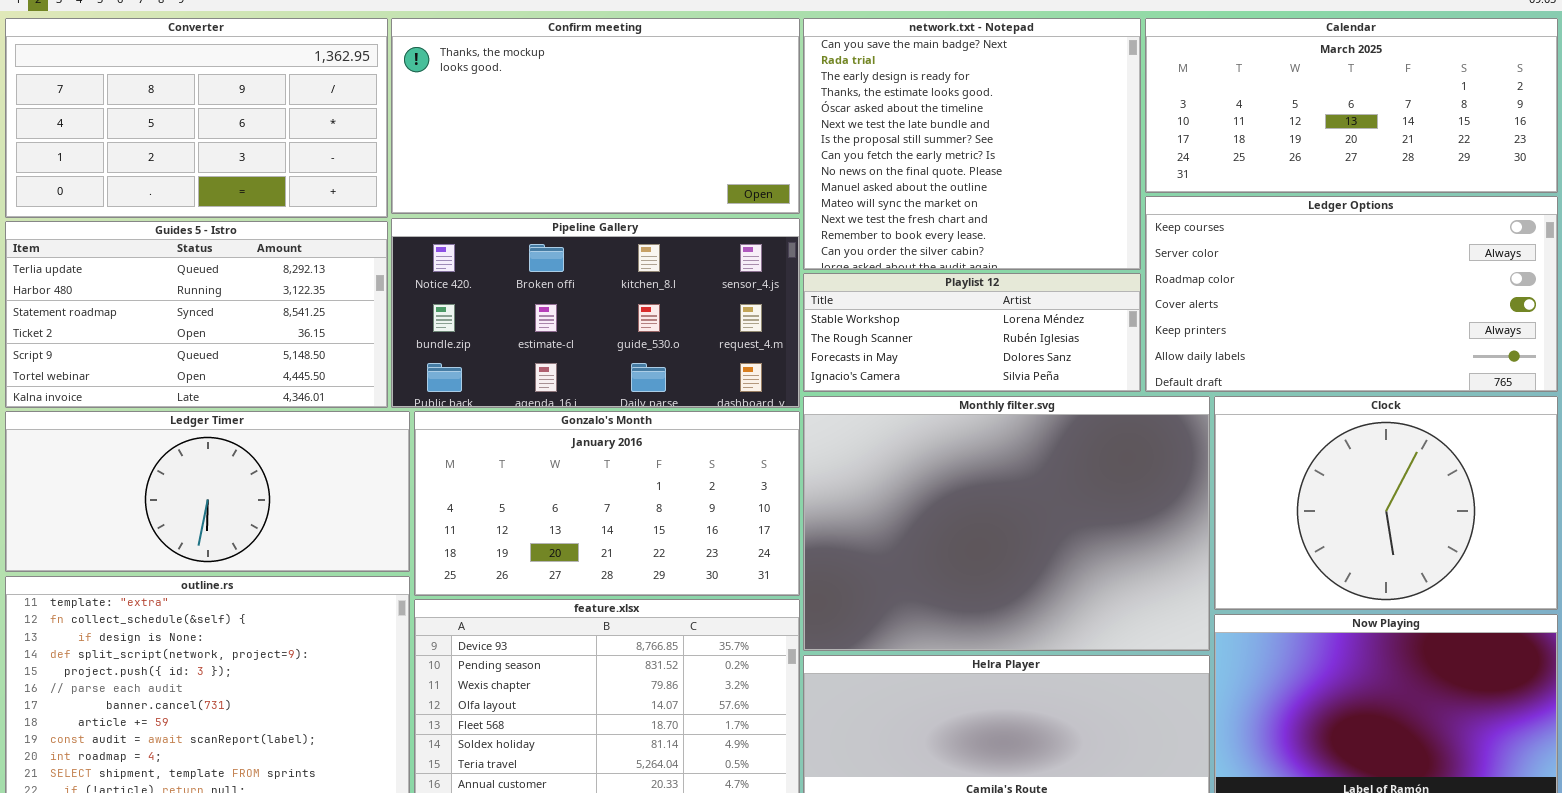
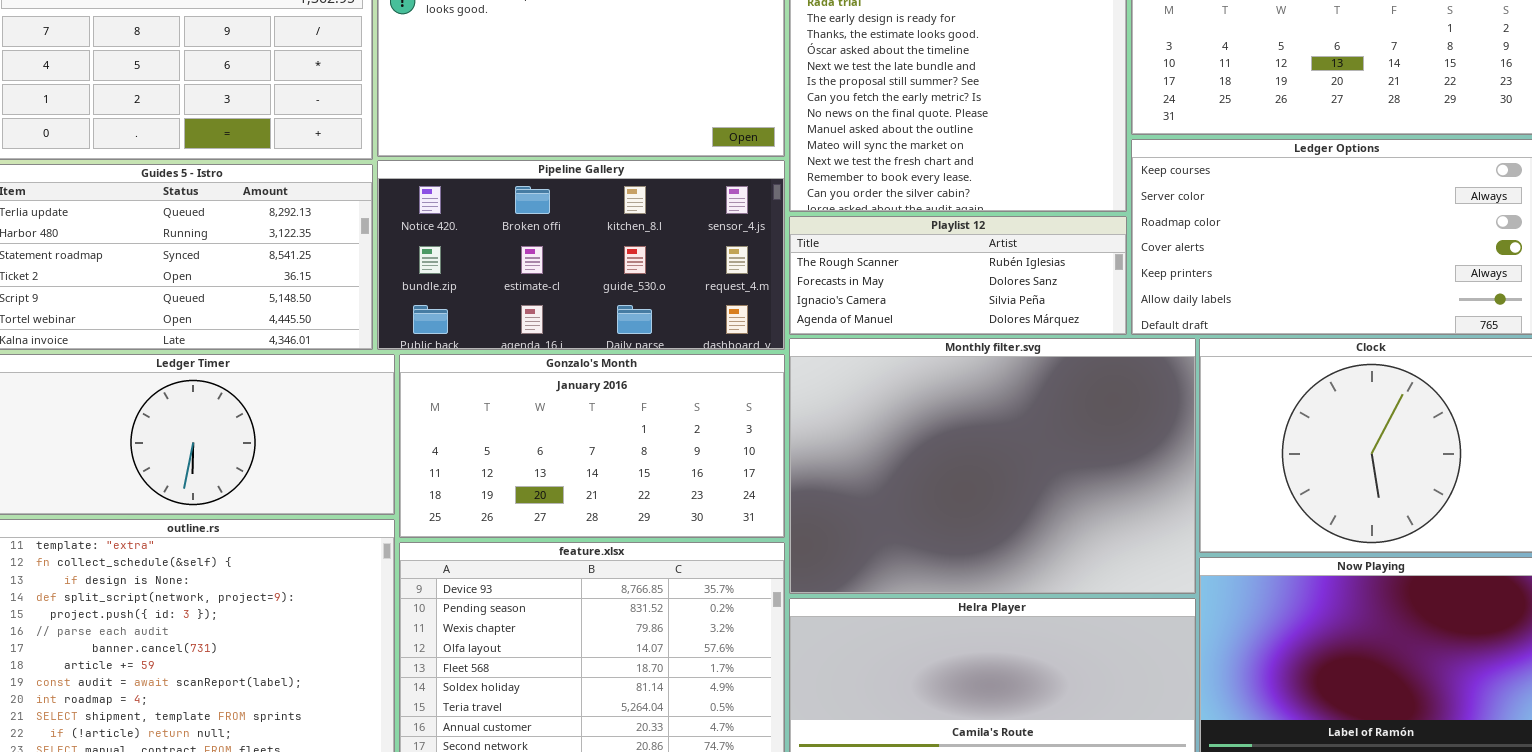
Playlist 12: [803,273,1141,392] -> [789,216,1127,335], scrolled down 1 row

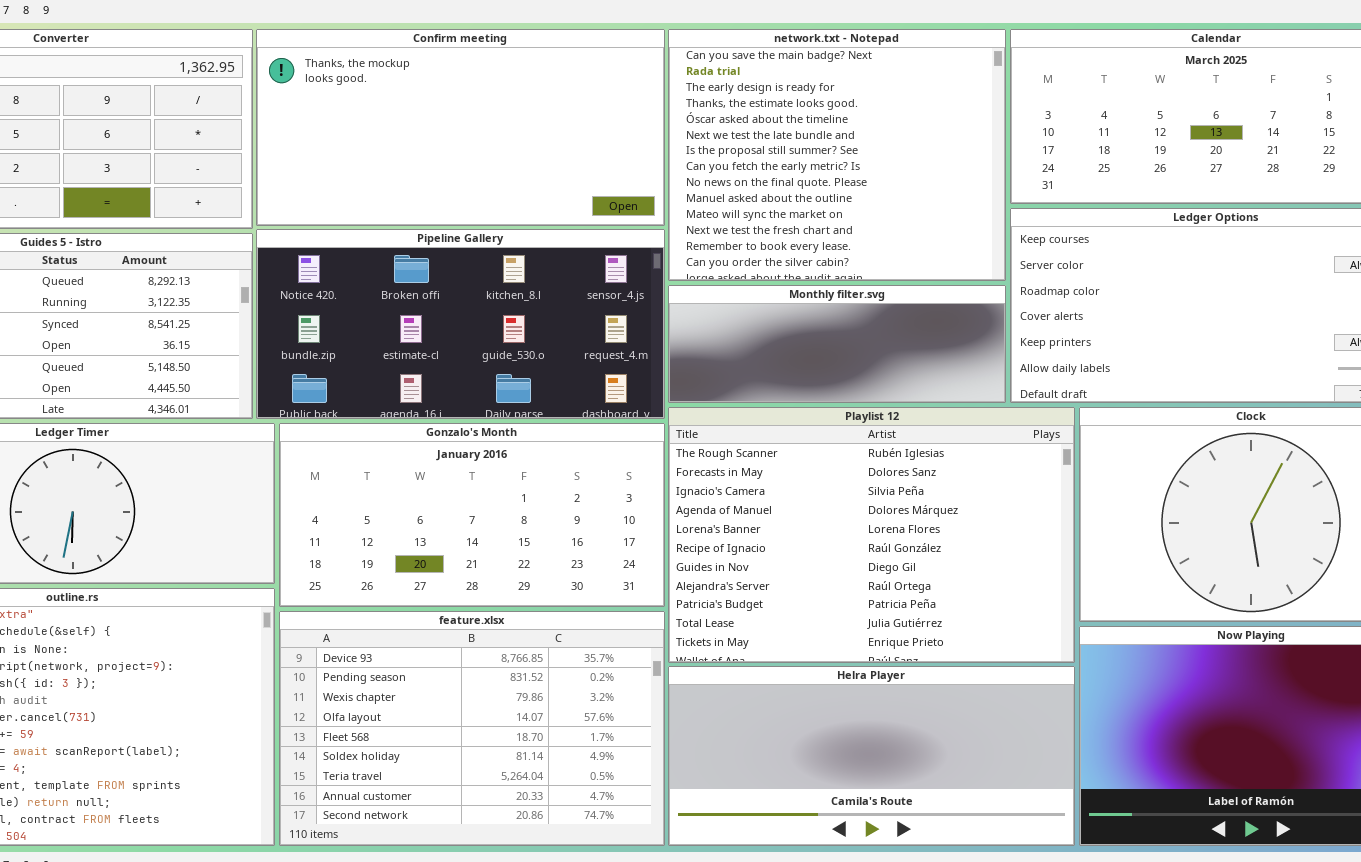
Playlist 12: [789,216,1127,335] -> [668,407,1075,663], moved, resized
Monthly filter.svg: [789,338,1196,594] -> [668,285,1006,403], moved, resized

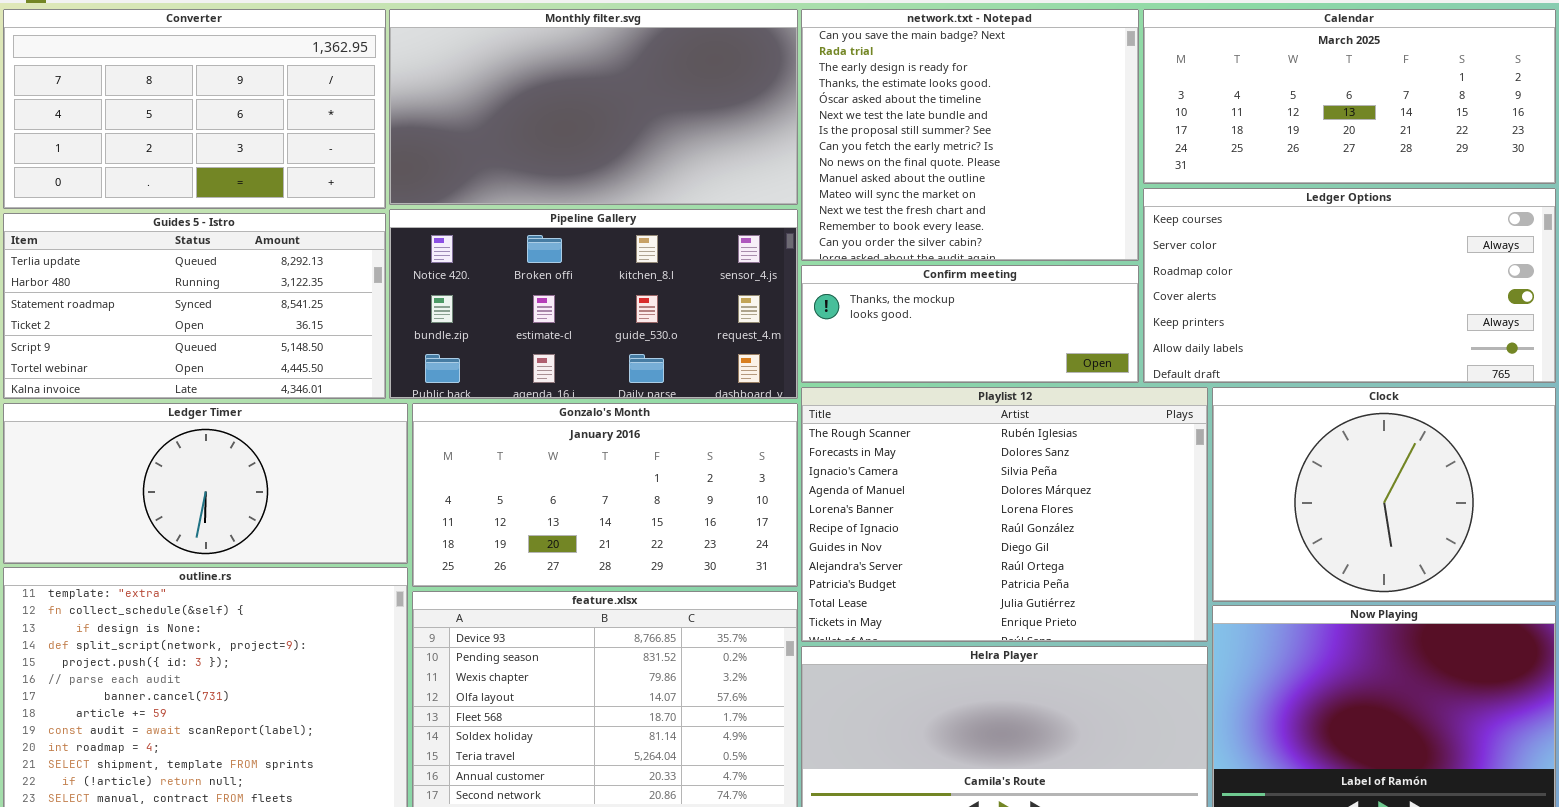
Confirm meeting: [256,29,665,226] -> [801,265,1139,383], moved, resized
Monthly filter.svg: [668,285,1006,403] -> [389,9,798,205], moved, resized

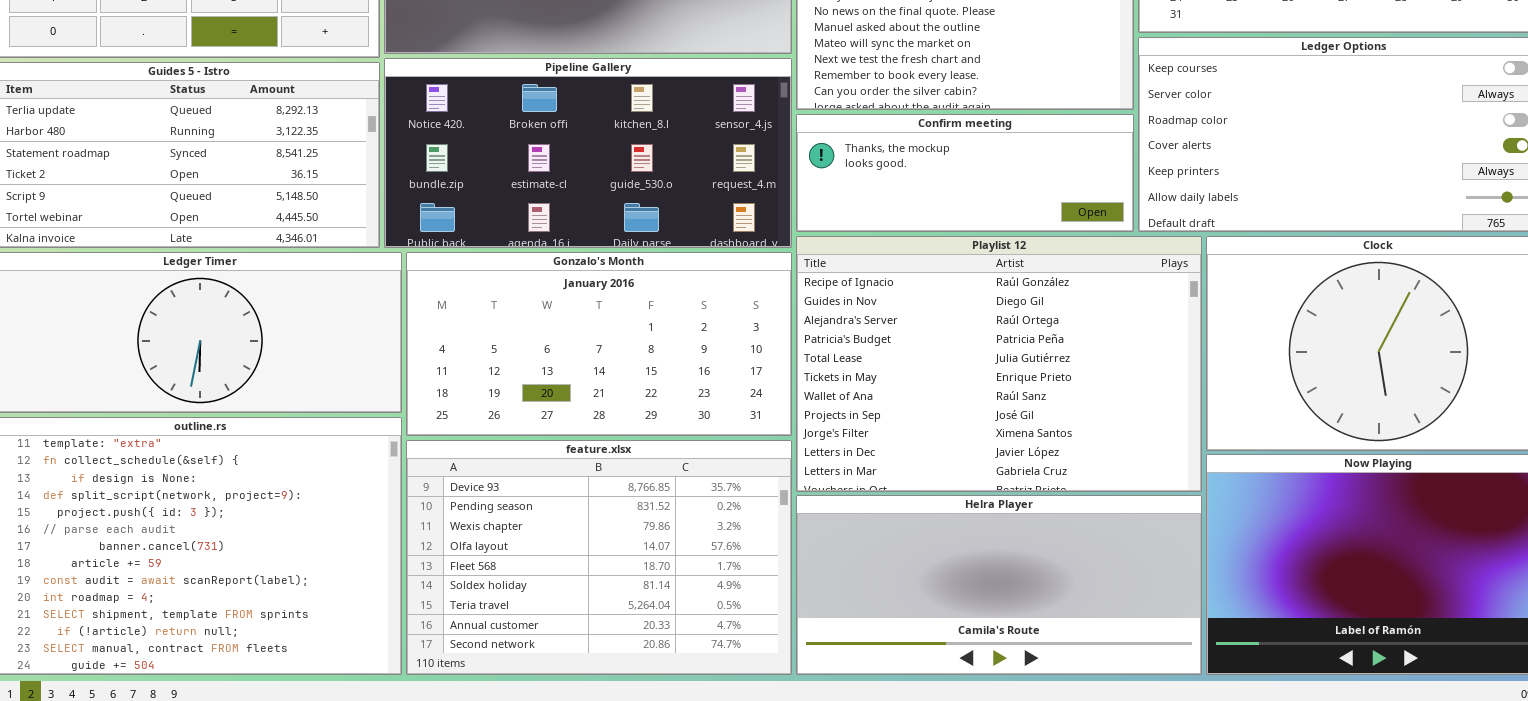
Playlist 12: [801,387,1208,642] -> [796,236,1202,492], scrolled down 5 rows

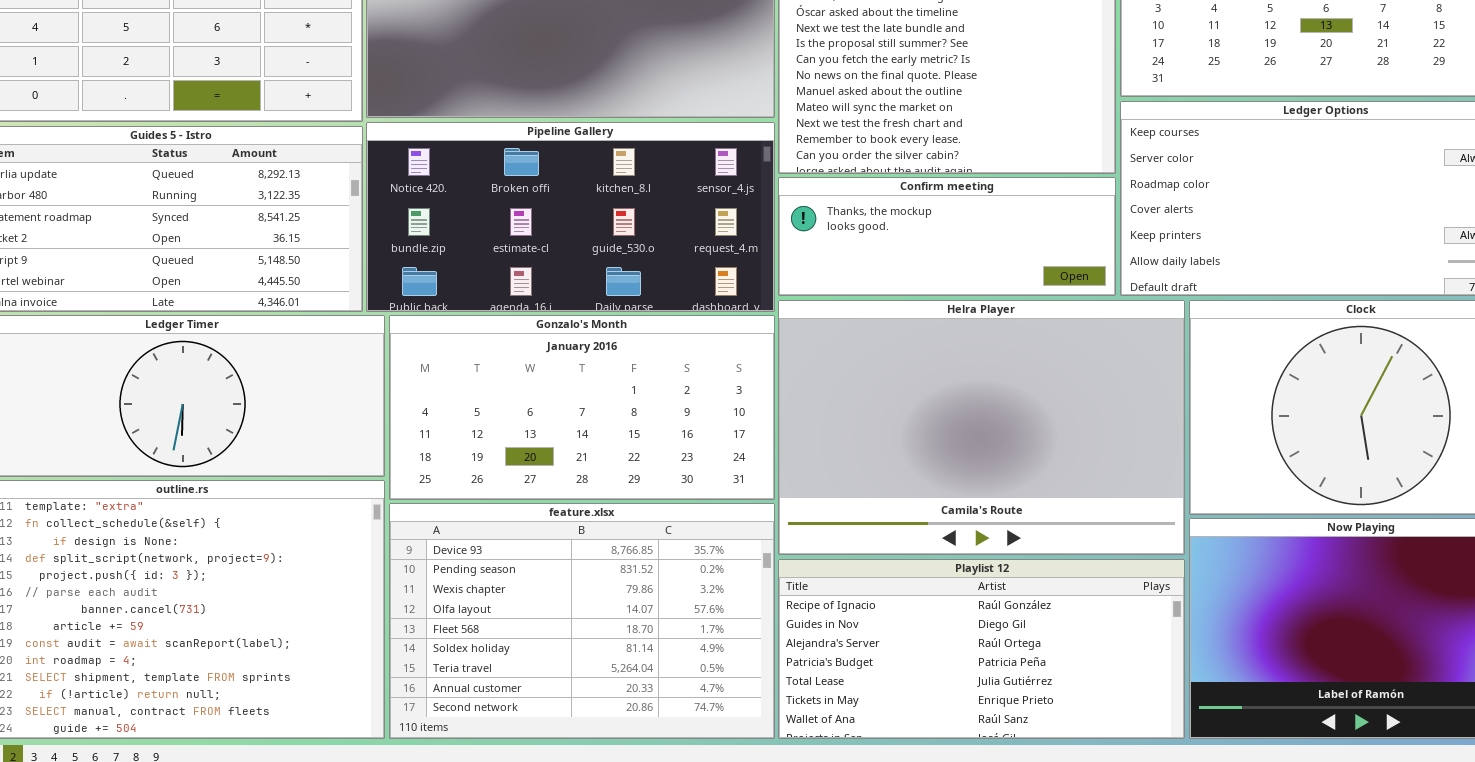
Playlist 12: [796,236,1202,492] -> [778,559,1185,739], moved, resized
Helra Player: [796,495,1202,675] -> [778,300,1185,555], moved, resized

